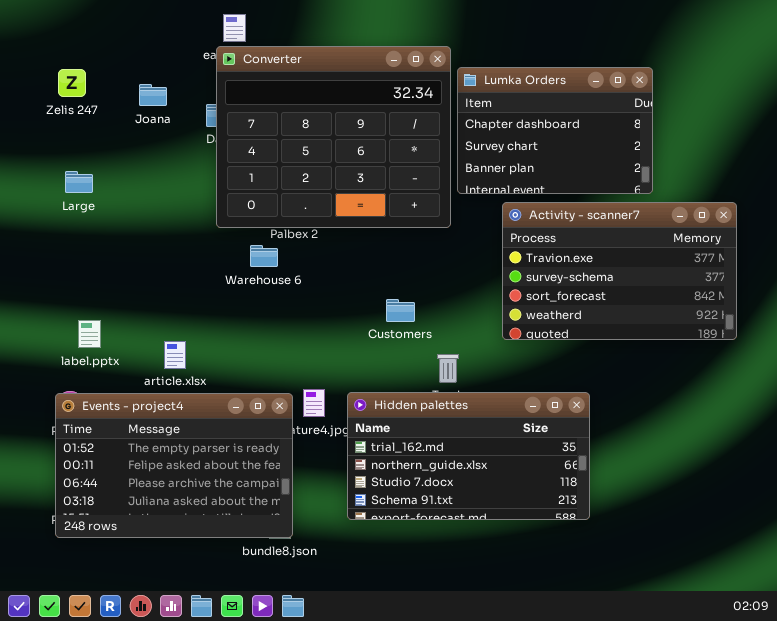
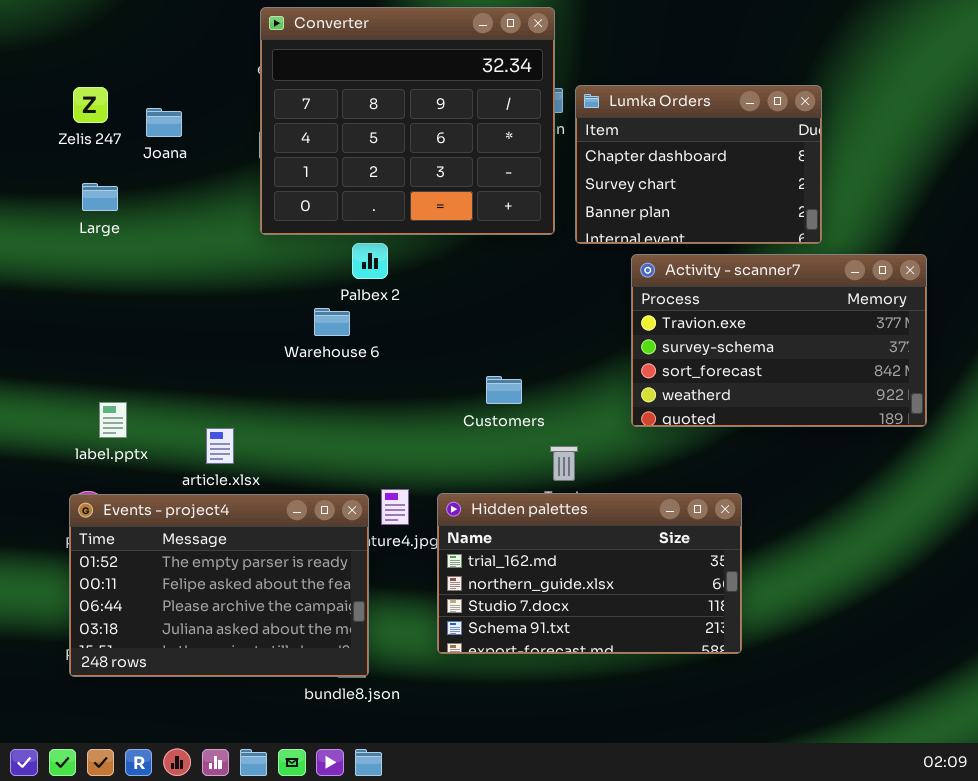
Converter: [216,46,451,228] -> [260,7,555,235], moved
Joana: [139,84,167,106] -> [146,108,182,137], moved
Large: [65,171,93,193] -> [82,183,118,211], moved

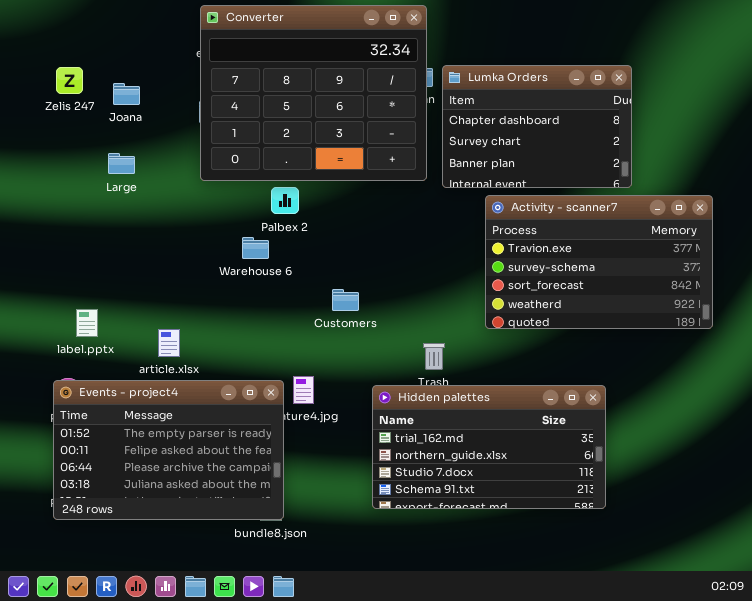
Large: [82,183,118,211] -> [108,153,135,174], moved
Customers: [486,376,522,404] -> [332,289,359,311], moved
Hidden palettes: [437,493,742,654] -> [372,385,606,509], moved

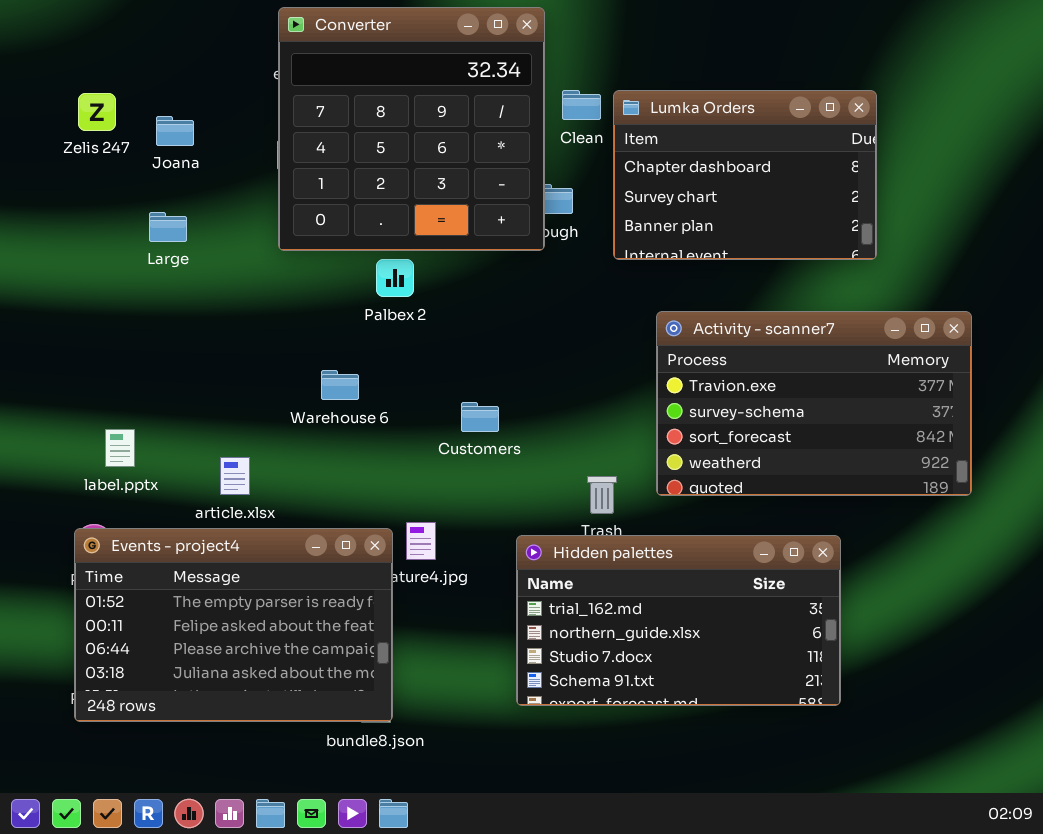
Converter: [200,5,427,181] -> [278,7,545,251], resized
Activity - scanner7: [485,195,713,329] -> [656,311,972,496], moved
Warehouse 6: [242,237,269,259] -> [321,370,359,400], moved

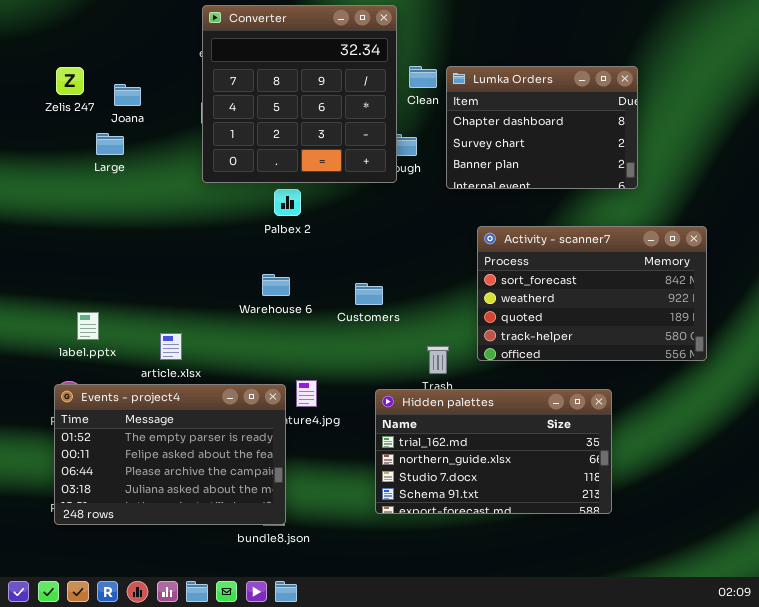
Large: [149,212,187,242] -> [96,133,124,155], moved
Activity - scanner7: [656,311,972,496] -> [477,226,707,361], scrolled down 2 rows
Warehouse 6: [321,370,359,400] -> [262,274,290,296], moved
Customers: [461,402,499,432] -> [355,283,383,305], moved

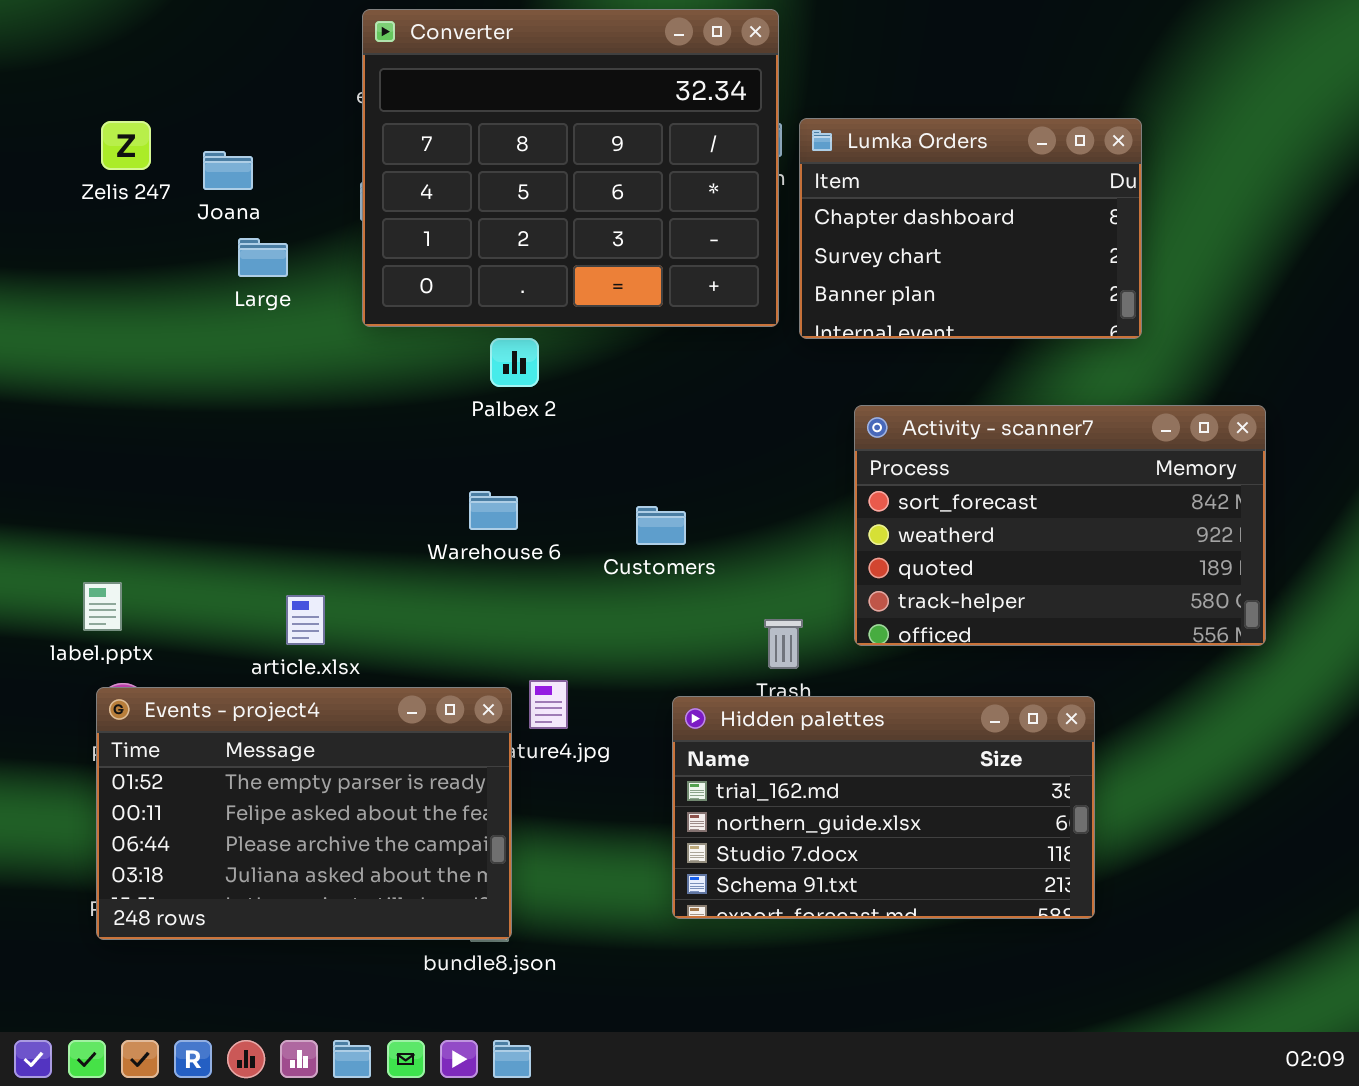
Converter: [202,5,397,183] -> [362,9,779,327], resized
Large: [96,133,124,155] -> [238,238,288,277], moved
label.pptx: [77,312,99,340] -> [83,582,122,631], moved

